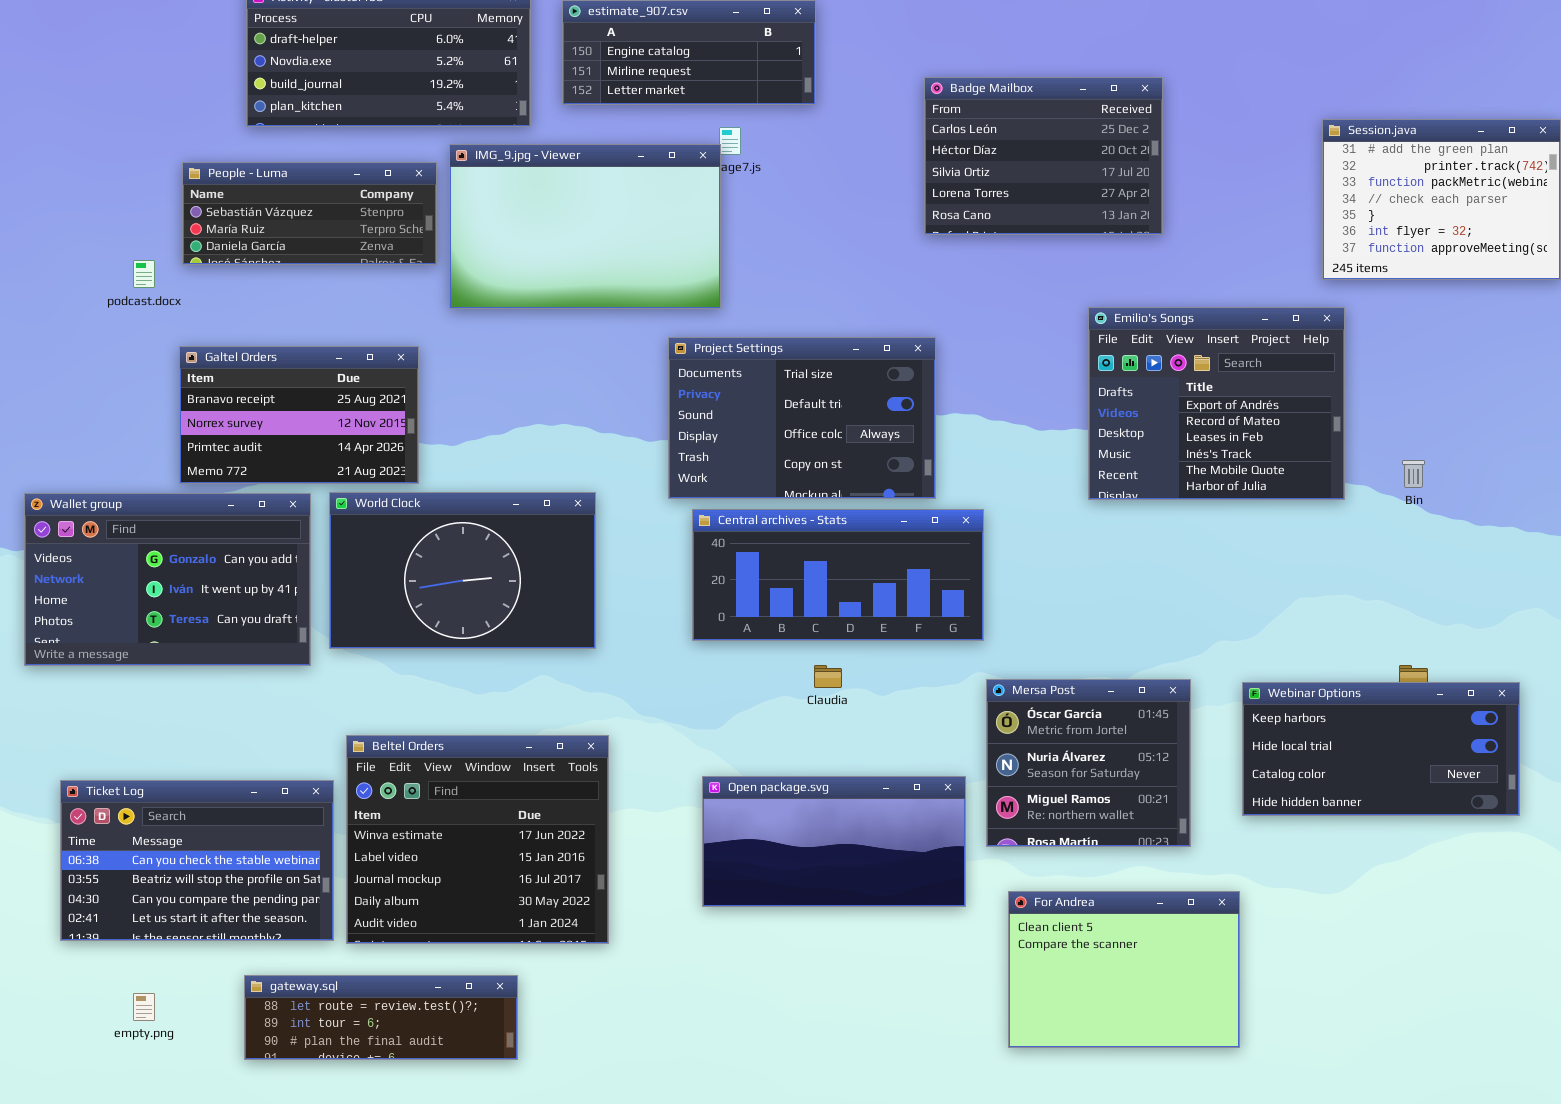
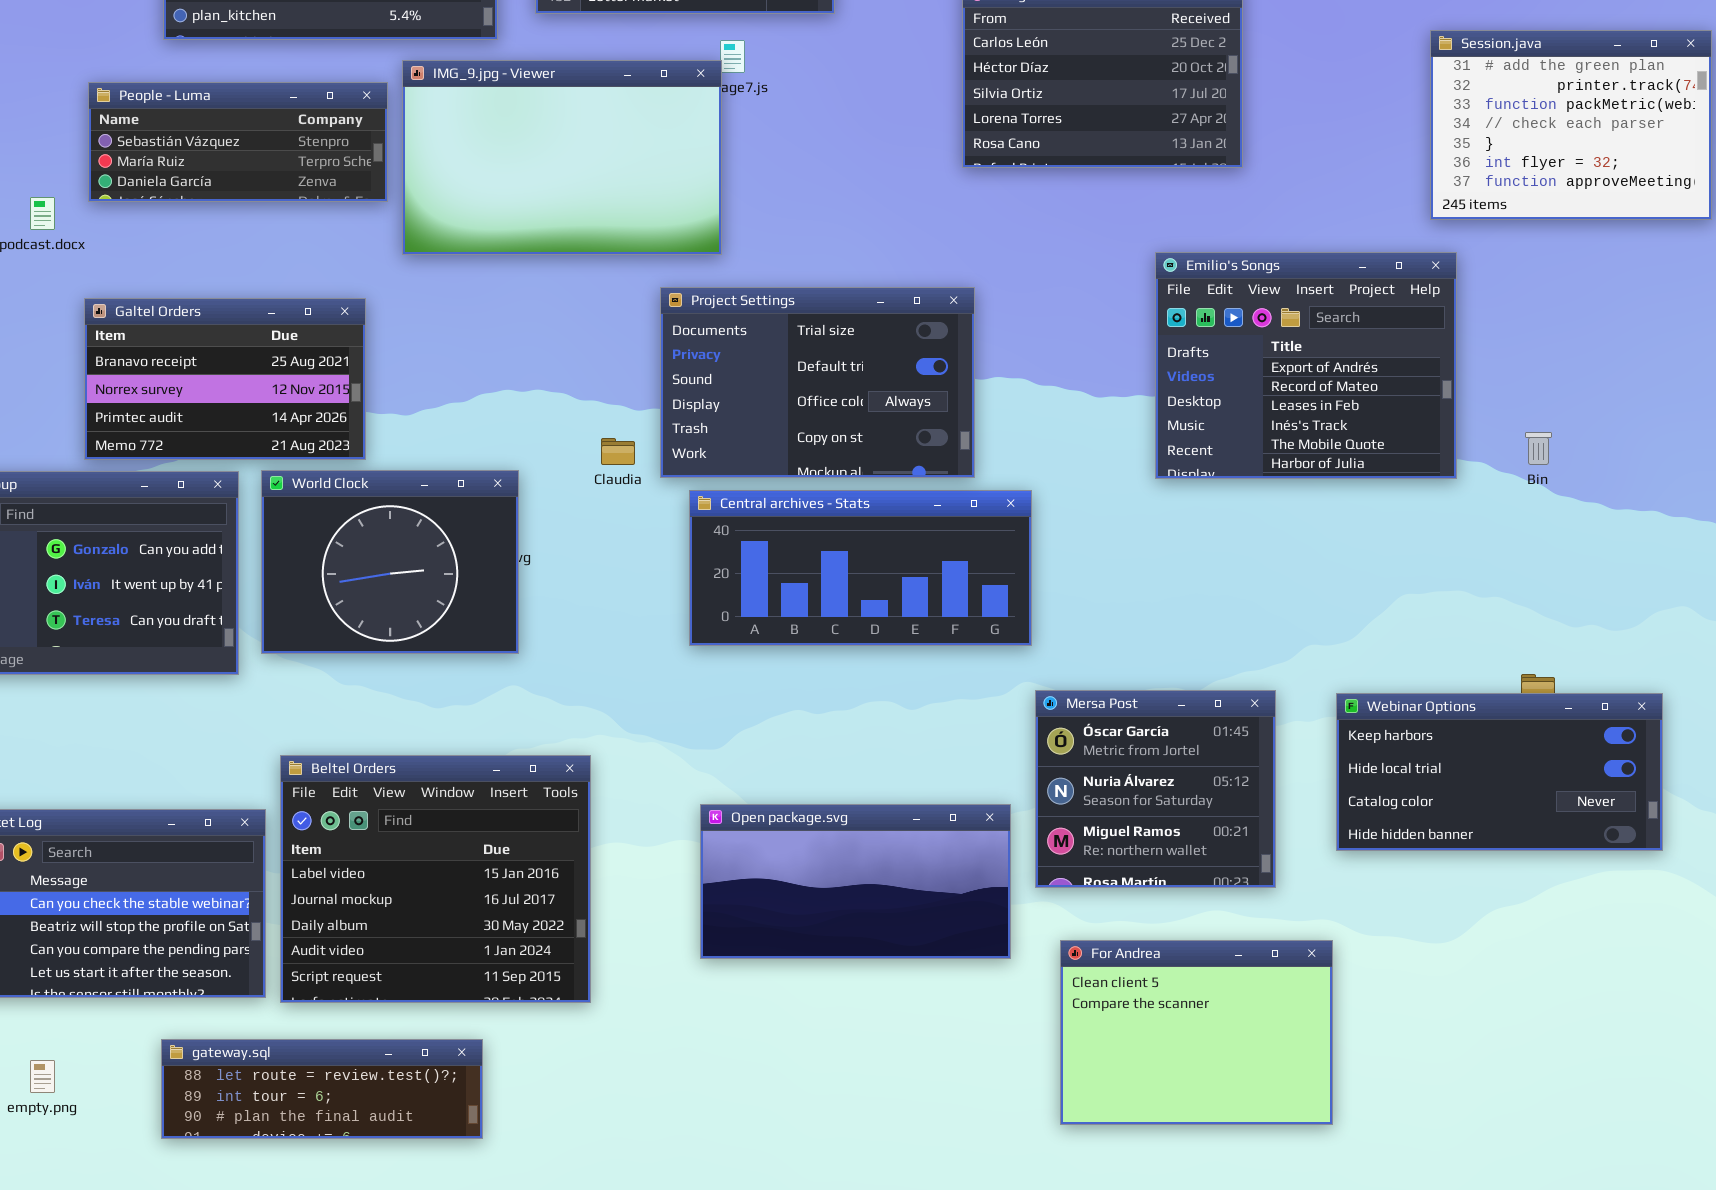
World Clock: [329,492,596,649] -> [261,470,519,654], resized
Claudia: [814,665,842,688] -> [601,438,635,465], moved
Beltel Orders: [346,735,609,944] -> [280,755,591,1003], scrolled down 1 row

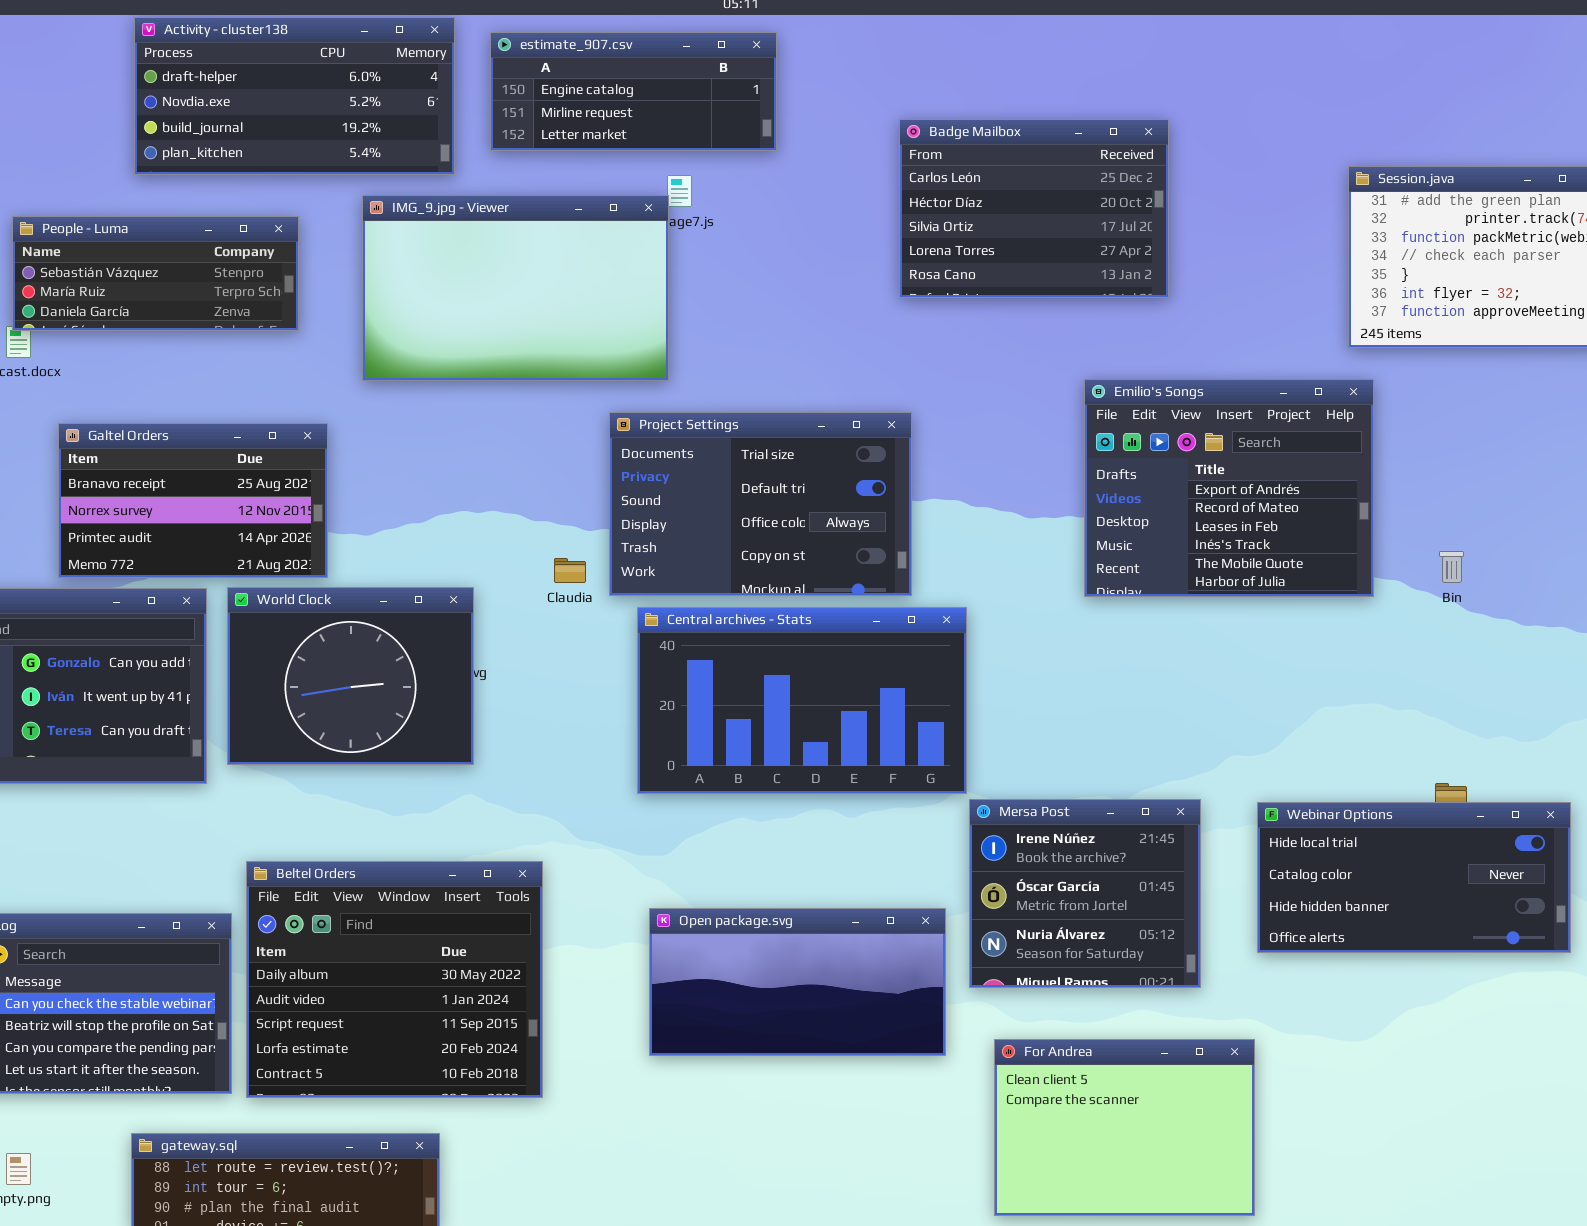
People - Luma: [88,82,388,202] -> [12,216,299,331], moved
Central archives - Stats: [689,490,1032,646] -> [637,607,967,794], resized
Mersa Post: [1035,690,1276,888] -> [969,799,1201,988], scrolled up 1 row
Webinar Options: [1336,693,1663,851] -> [1257,802,1571,953], scrolled down 1 row
Beltel Orders: [280,755,591,1003] -> [246,861,543,1098], scrolled down 2 rows

